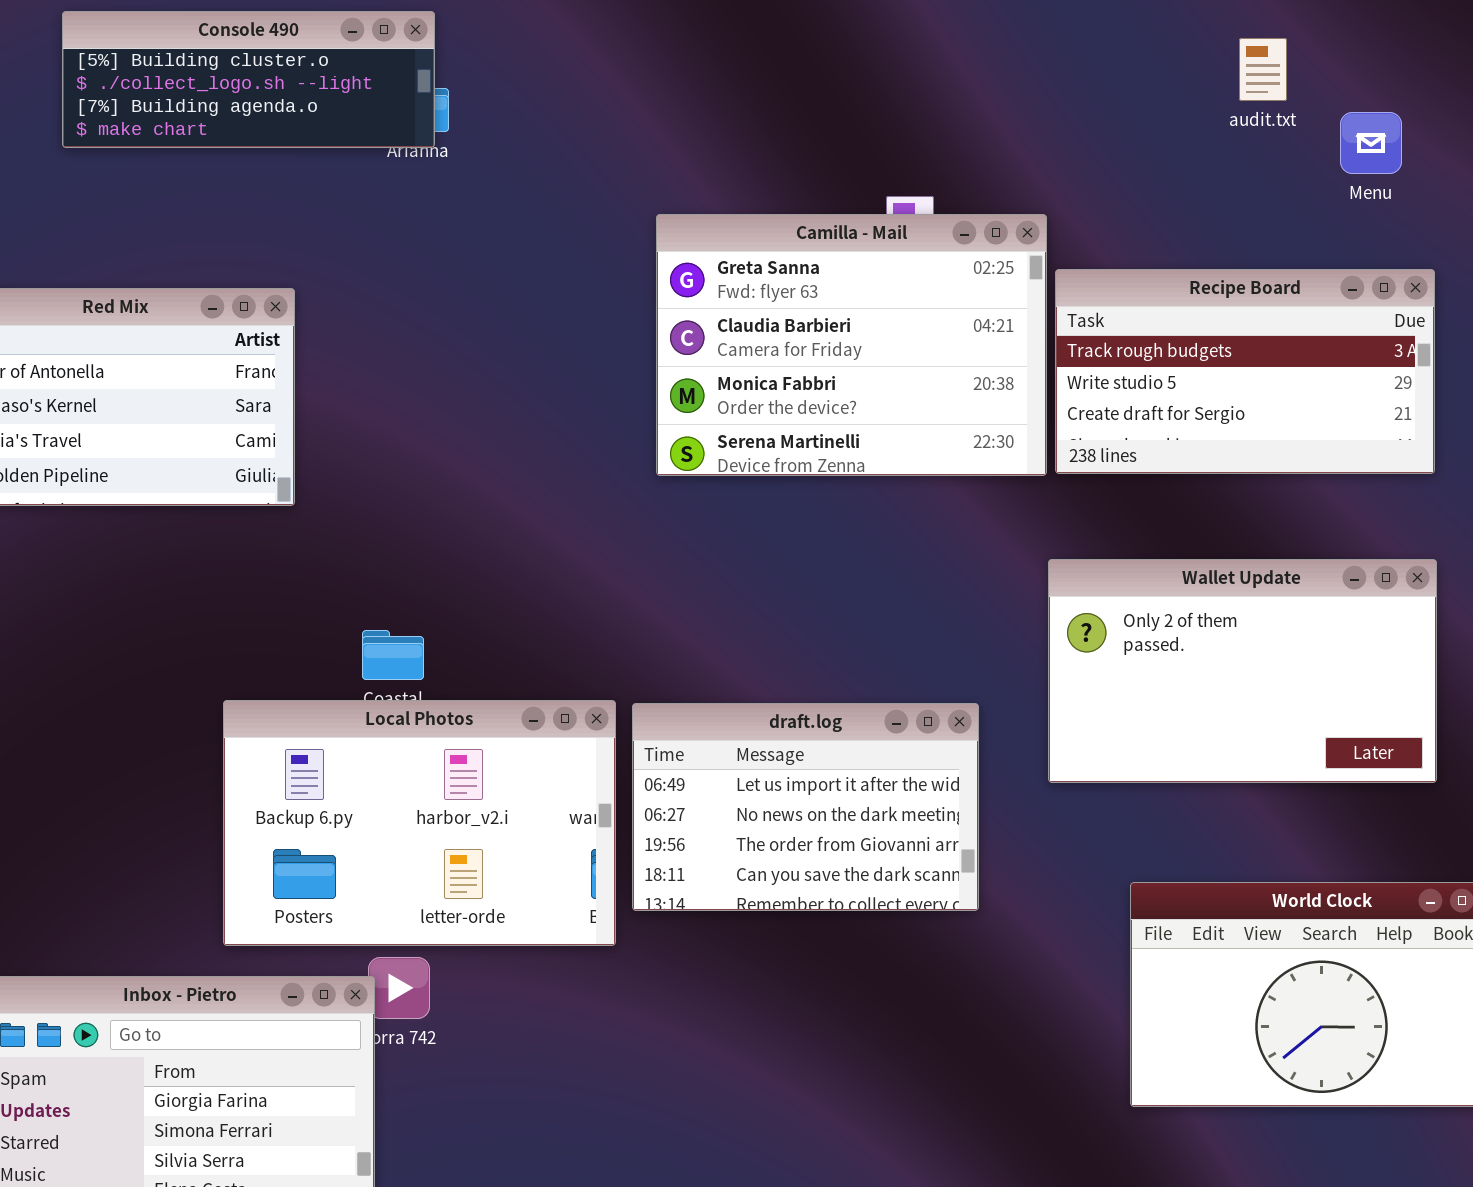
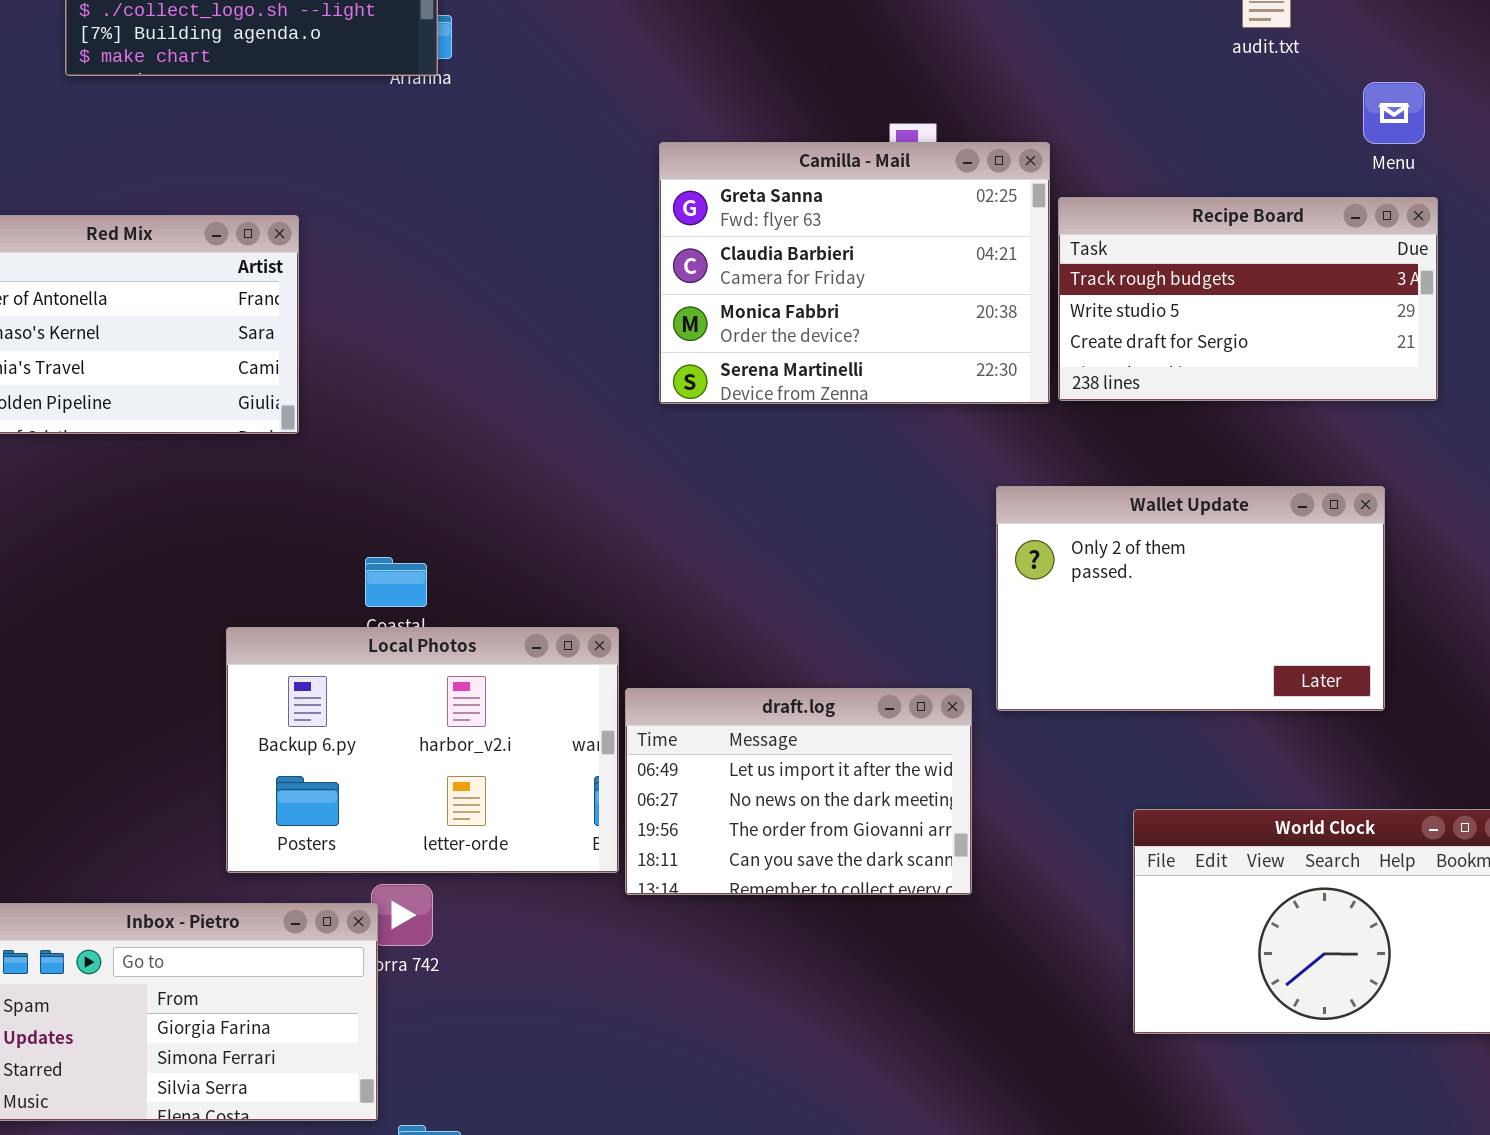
Menu: [1340,112,1402,174] -> [1363,82,1425,144], moved
Wallet Update: [1048,559,1437,783] -> [996,486,1385,711], moved
draft.log: [632,703,979,911] -> [625,688,972,895], moved

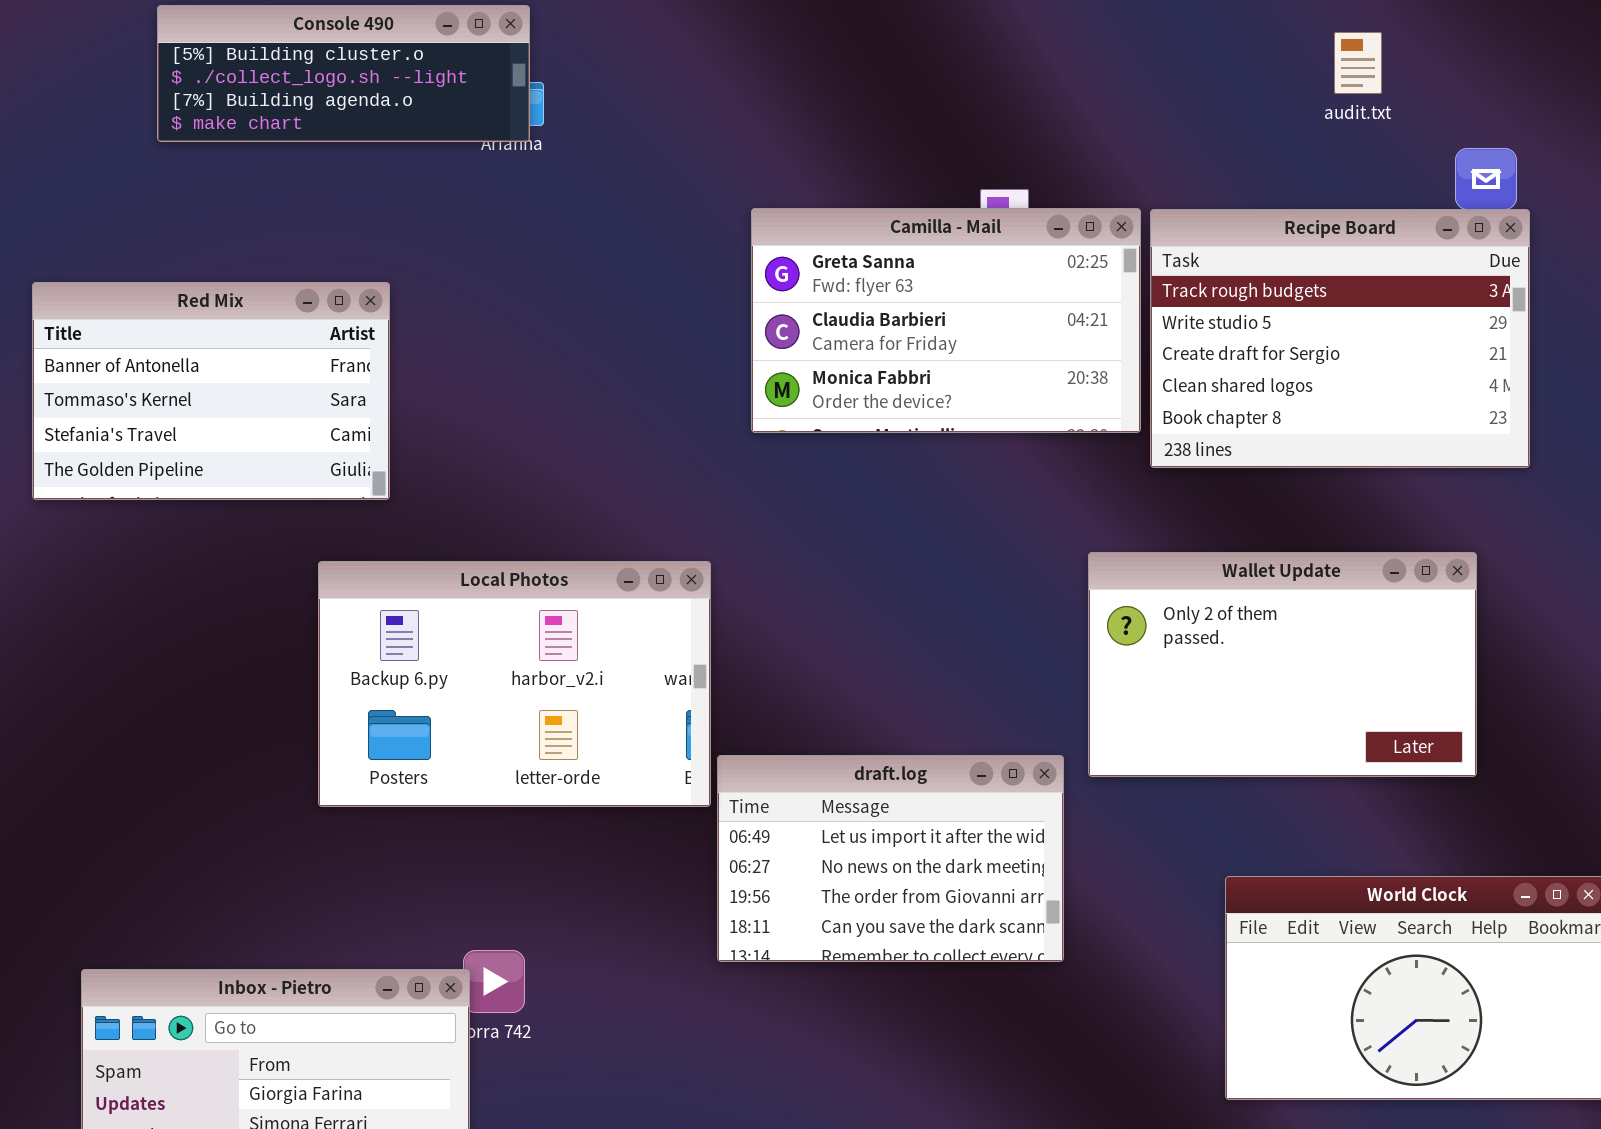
Camilla - Mail: [659,142,1050,404] -> [751,208,1141,433], resized
Recipe Board: [1058,197,1438,401] -> [1150,209,1530,468], resized
Local Photos: [226,627,619,873] -> [318,561,711,807], moved

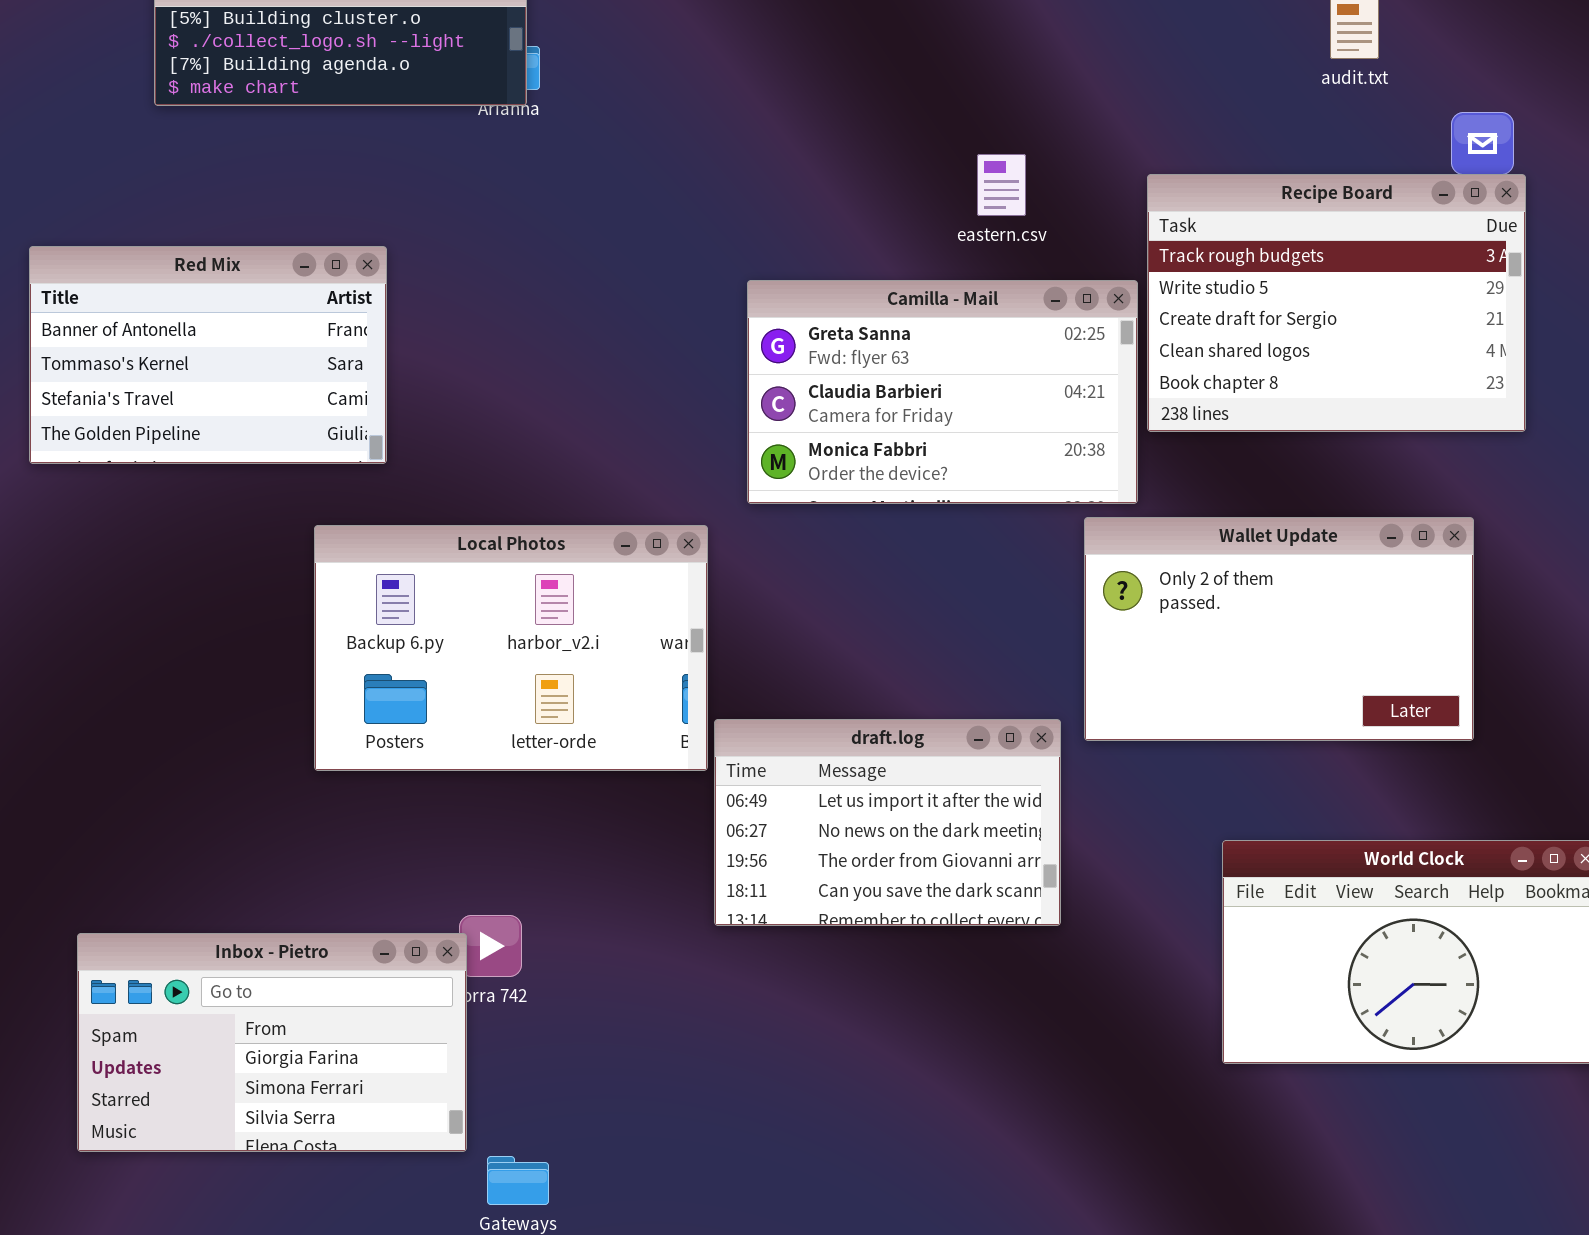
Camilla - Mail: [751,208,1141,433] -> [747,280,1138,504], moved

